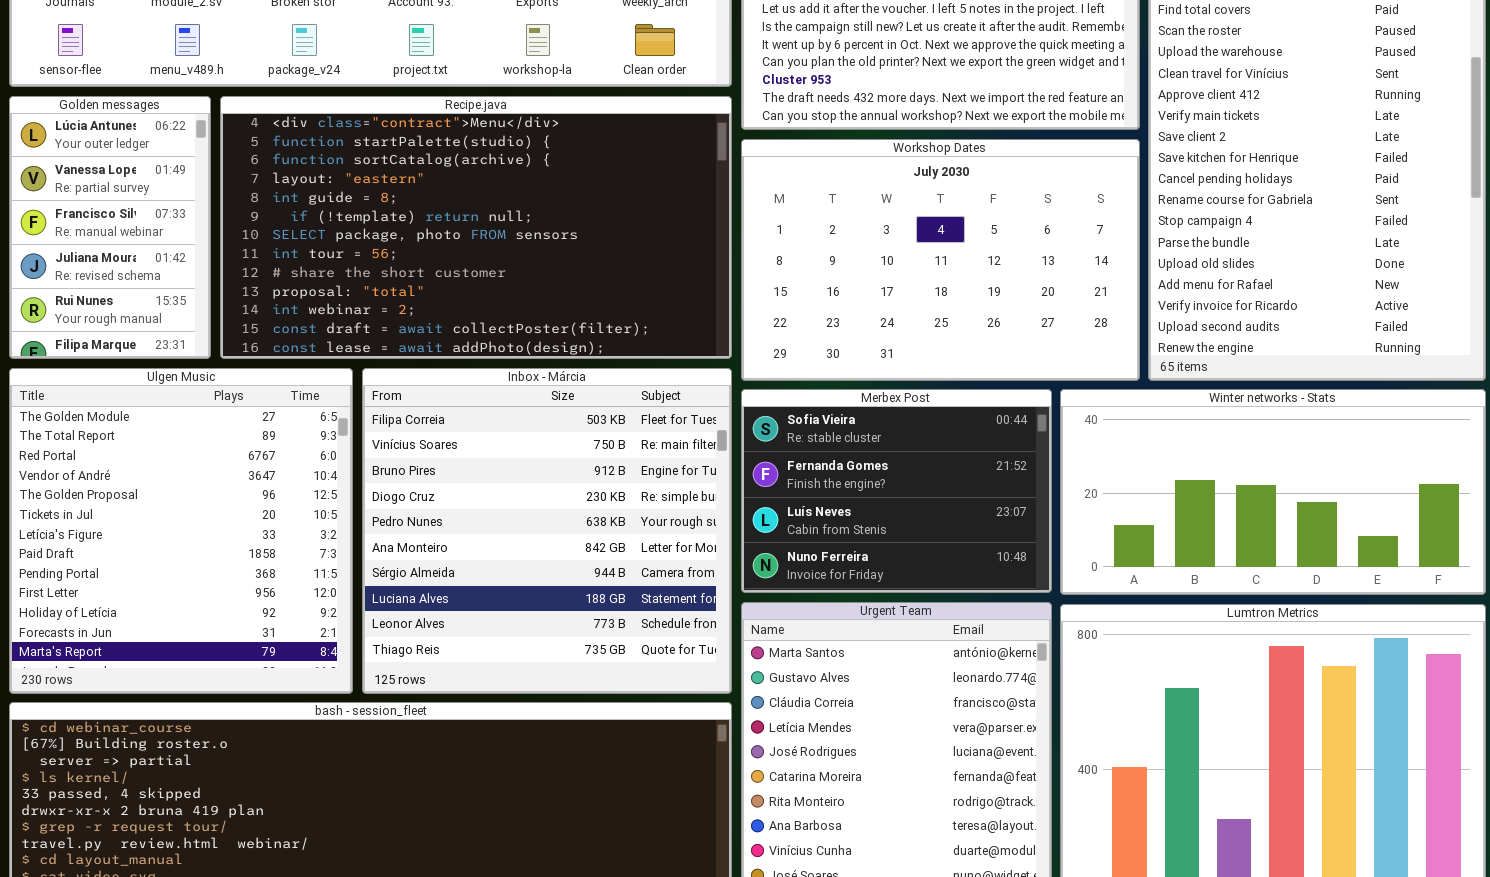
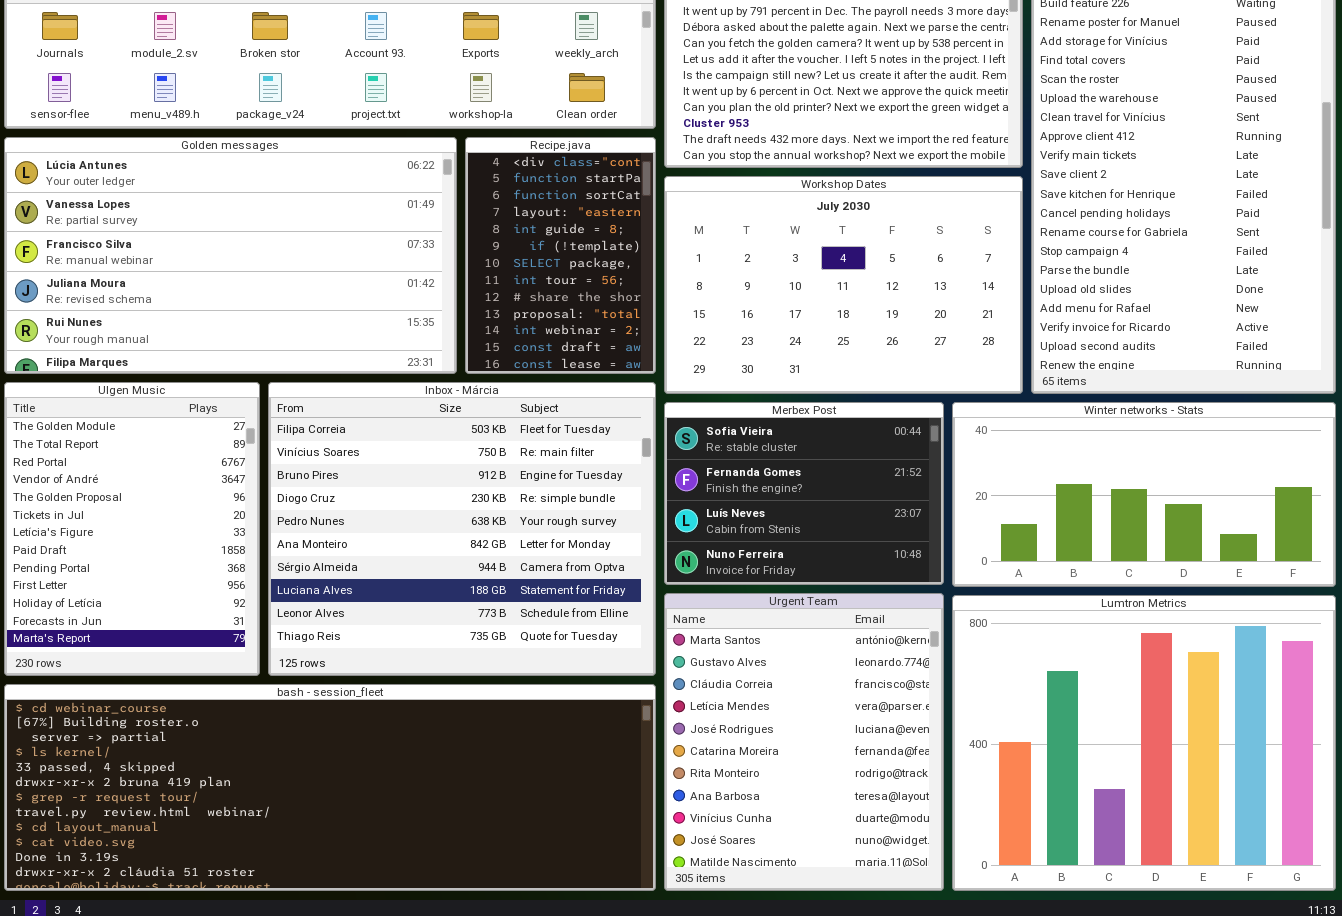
Golden messages: [9,96,211,359] -> [4,137,457,374], resized
Recipe.java: [220,96,732,359] -> [465,137,656,374], resized
Ulgen Music: [9,368,353,694] -> [4,382,260,676], resized
Inbox - Márcia: [362,368,732,694] -> [268,382,656,676], resized

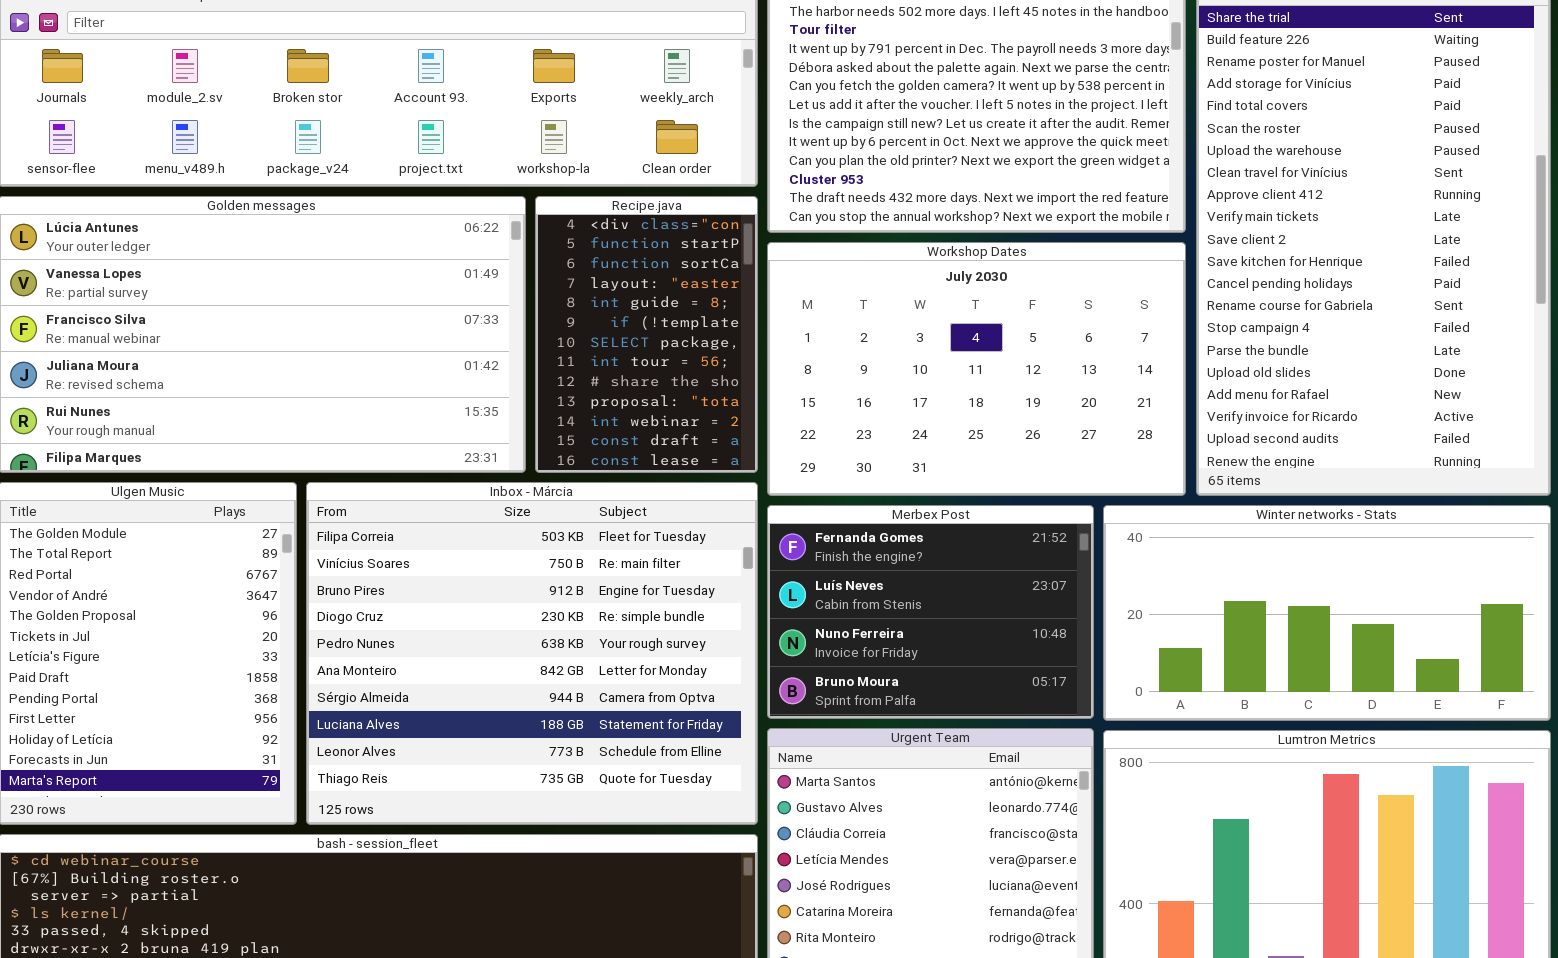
Merbex Post: [664,402,944,585] -> [767,505,1094,719], scrolled down 1 row

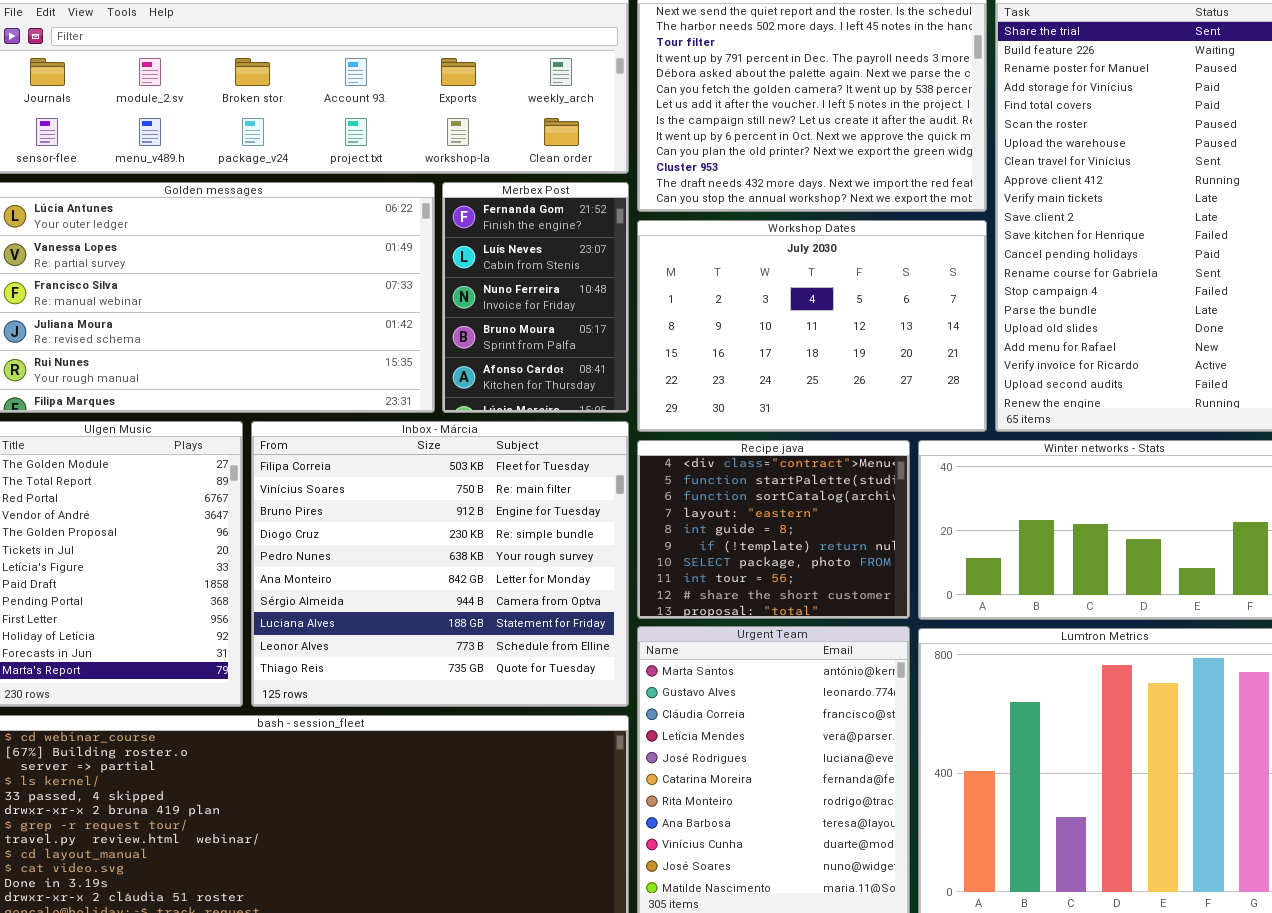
Recipe.java: [535,196,758,473] -> [637,440,910,619], moved, resized
Merbex Post: [767,505,1094,719] -> [442,182,629,413], moved, resized

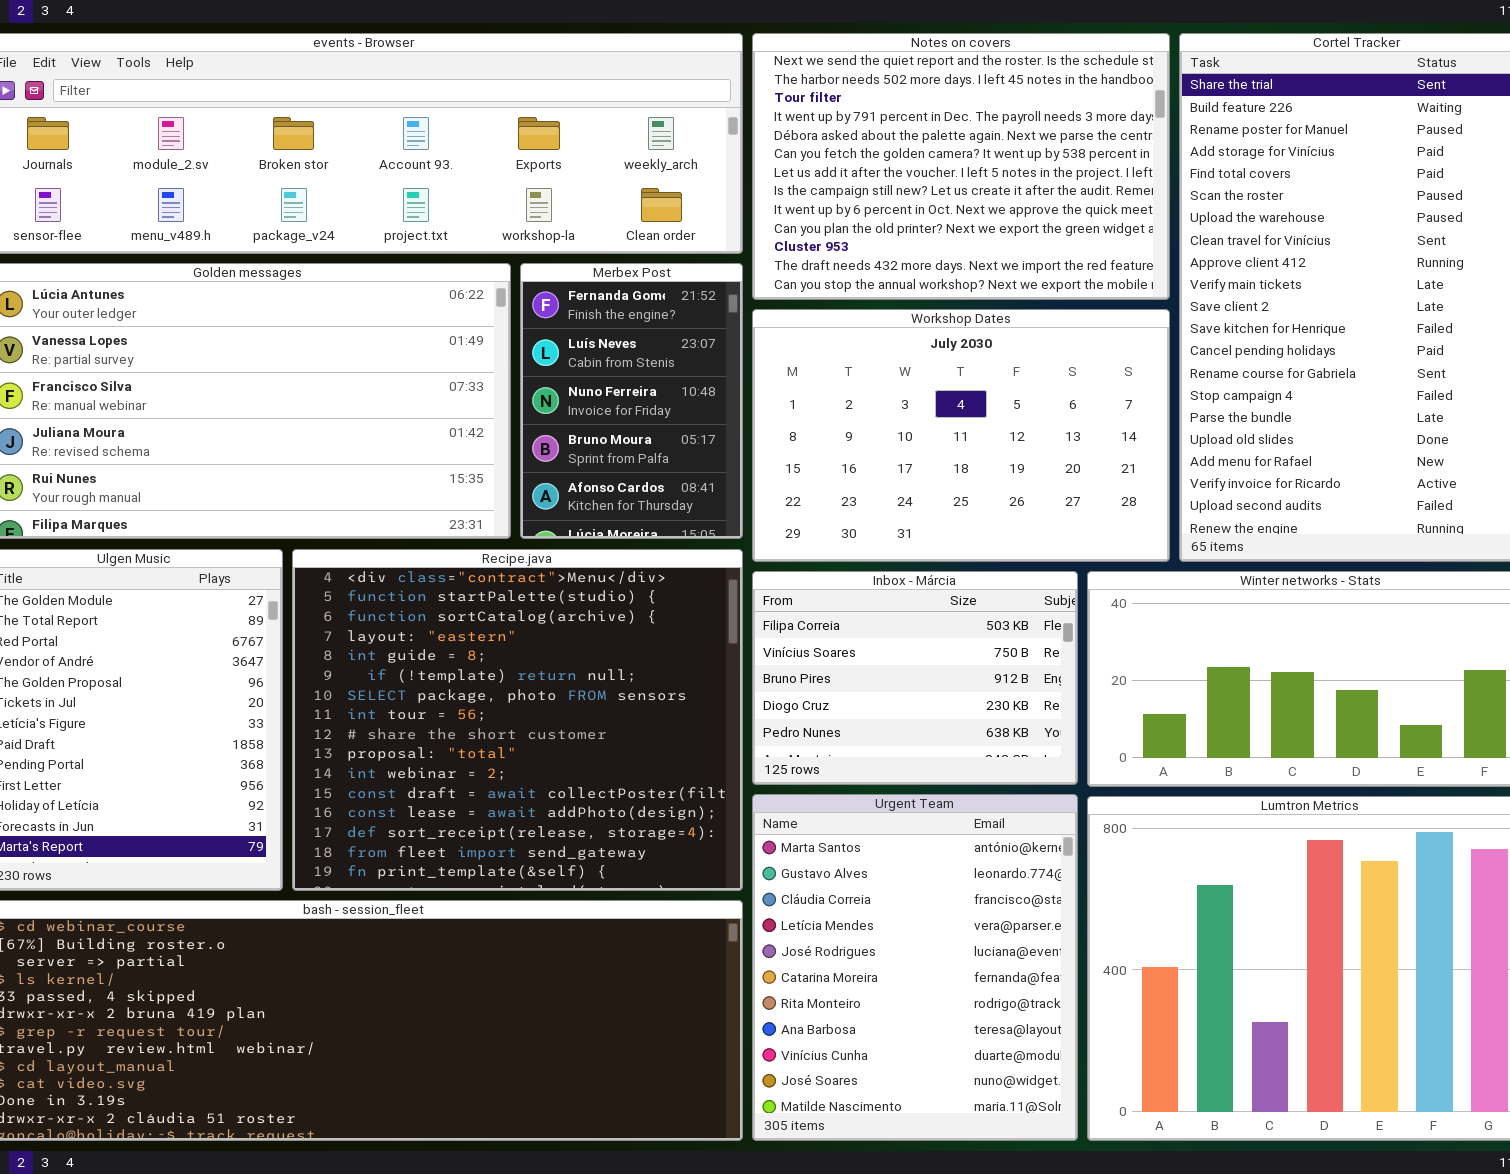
Inbox - Márcia: [251,421,629,707] -> [752,571,1078,785], moved, resized
Recipe.java: [637,440,910,619] -> [292,549,743,891], moved, resized

